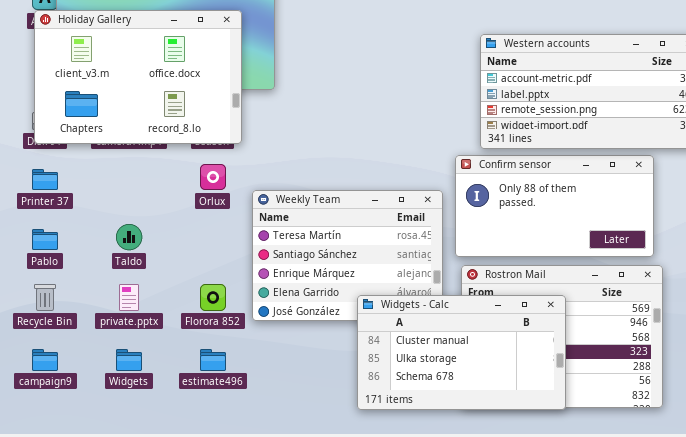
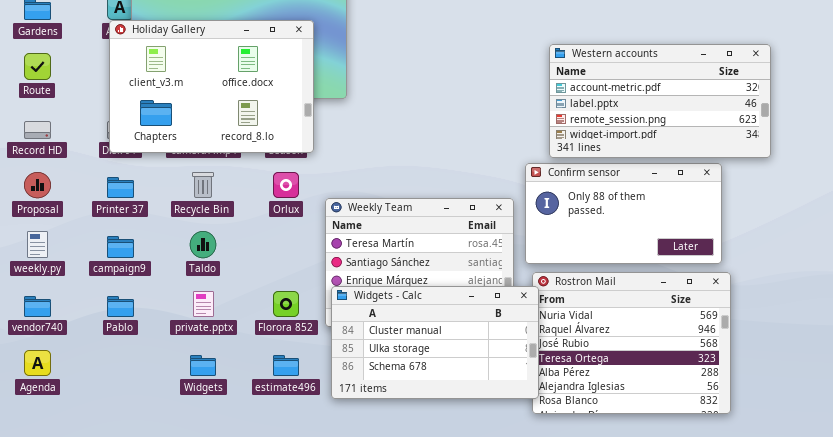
Pablo: [32,229,58,250] -> [107,296,134,317], moved
Recycle Bin: [34,284,56,311] -> [192,172,214,198], moved
Widgets - Calc: [357,295,566,410] -> [331,286,539,399], moved
campaign9: [32,349,58,371] -> [107,236,134,258], moved

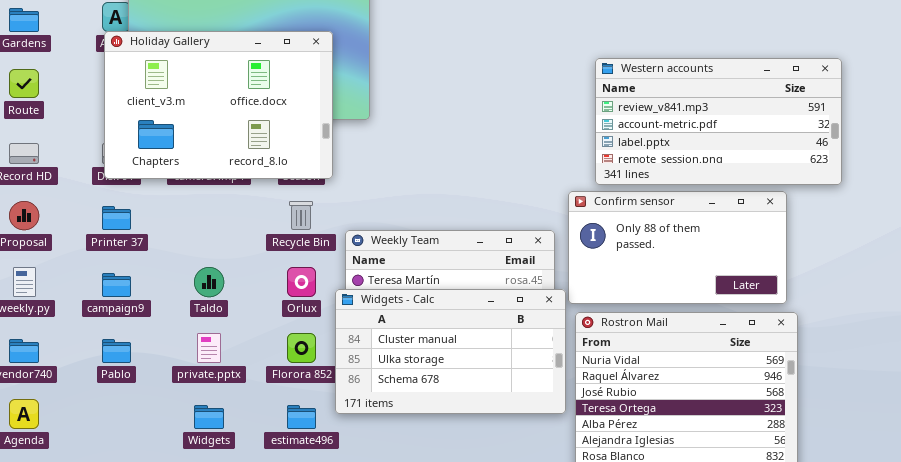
Western accounts: [549,44,771,158] -> [595,58,842,185], scrolled up 1 row
Recycle Bin: [192,172,214,198] -> [289,201,313,230], moved
Orlux: [273,172,299,198] -> [287,267,316,297], moved
Widgets - Calc: [331,286,539,399] -> [335,289,566,414], moved

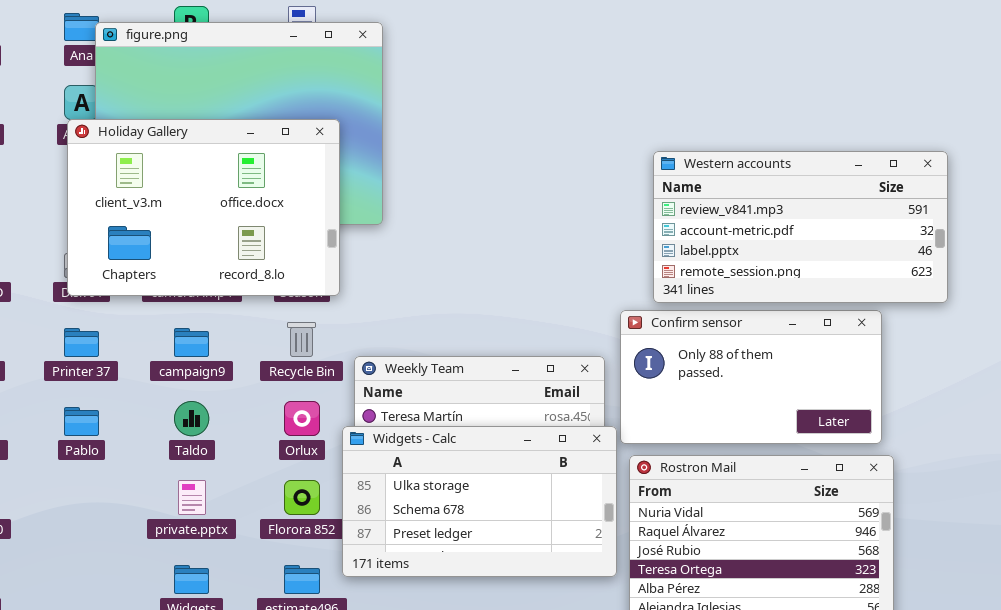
campaign9: [102,273,131,297] -> [174,328,209,357], moved
Widgets - Calc: [335,289,566,414] -> [342,426,617,577], scrolled down 1 row
Pablo: [102,339,131,363] -> [64,407,99,436], moved

